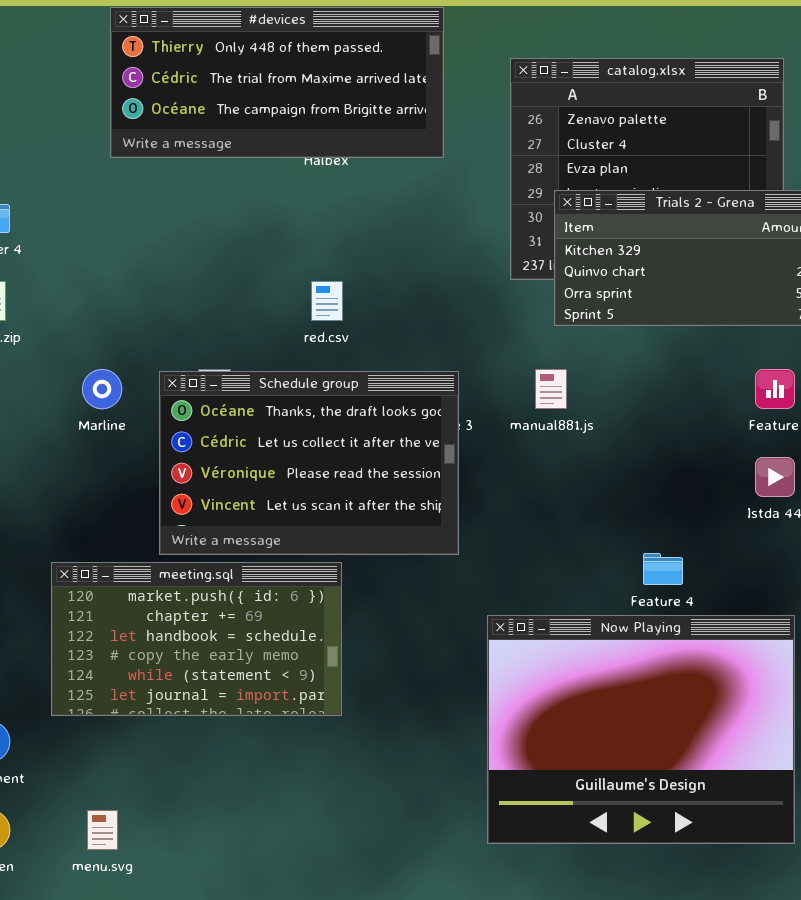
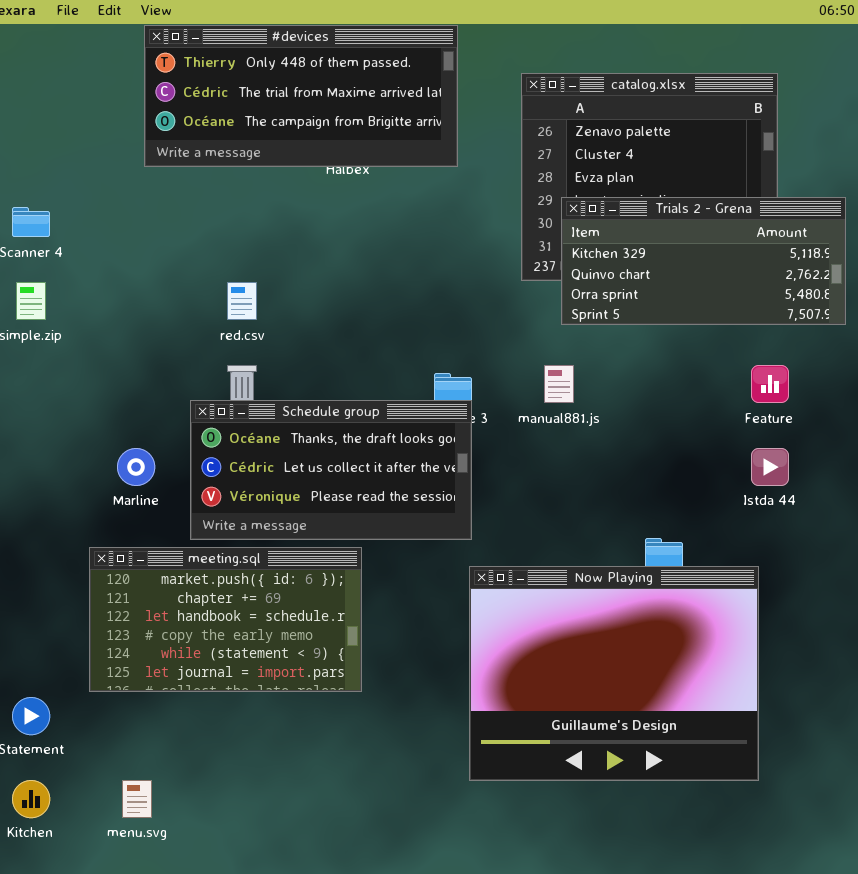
red.csv: [311,281,343,321] -> [227,282,257,320], moved
Marline: [82,369,122,409] -> [117,448,155,486], moved
Schedule group: [159,371,459,555] -> [190,400,472,540], resized
Now Playing: [487,615,795,844] -> [469,566,759,781], moved

